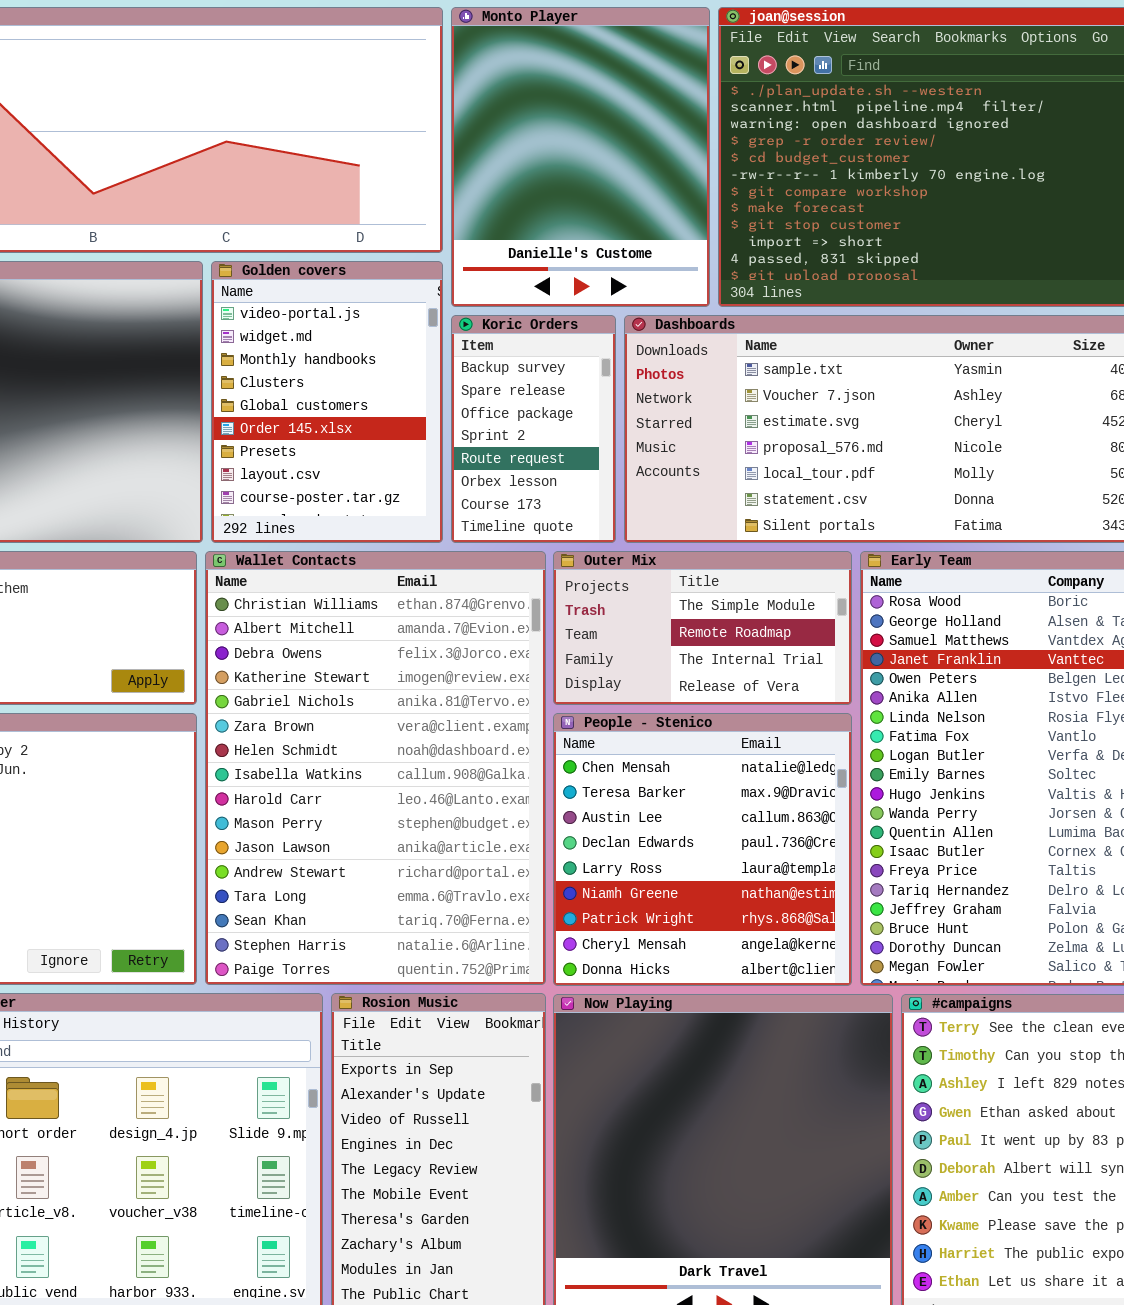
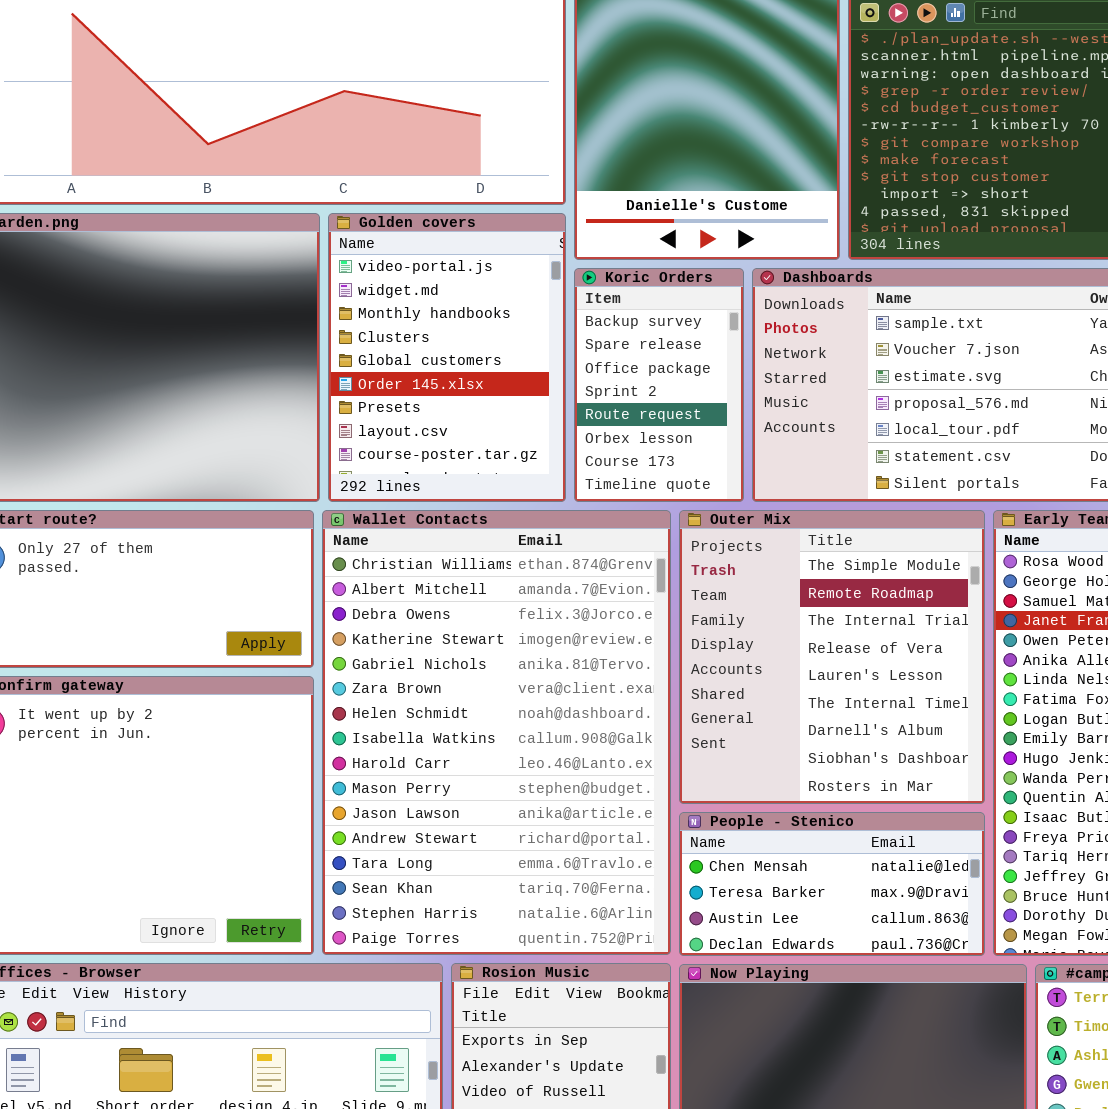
Outer Mix: [553,551,852,705] -> [679,510,985,804], resized
People - Stenico: [553,713,852,986] -> [679,812,985,956], resized

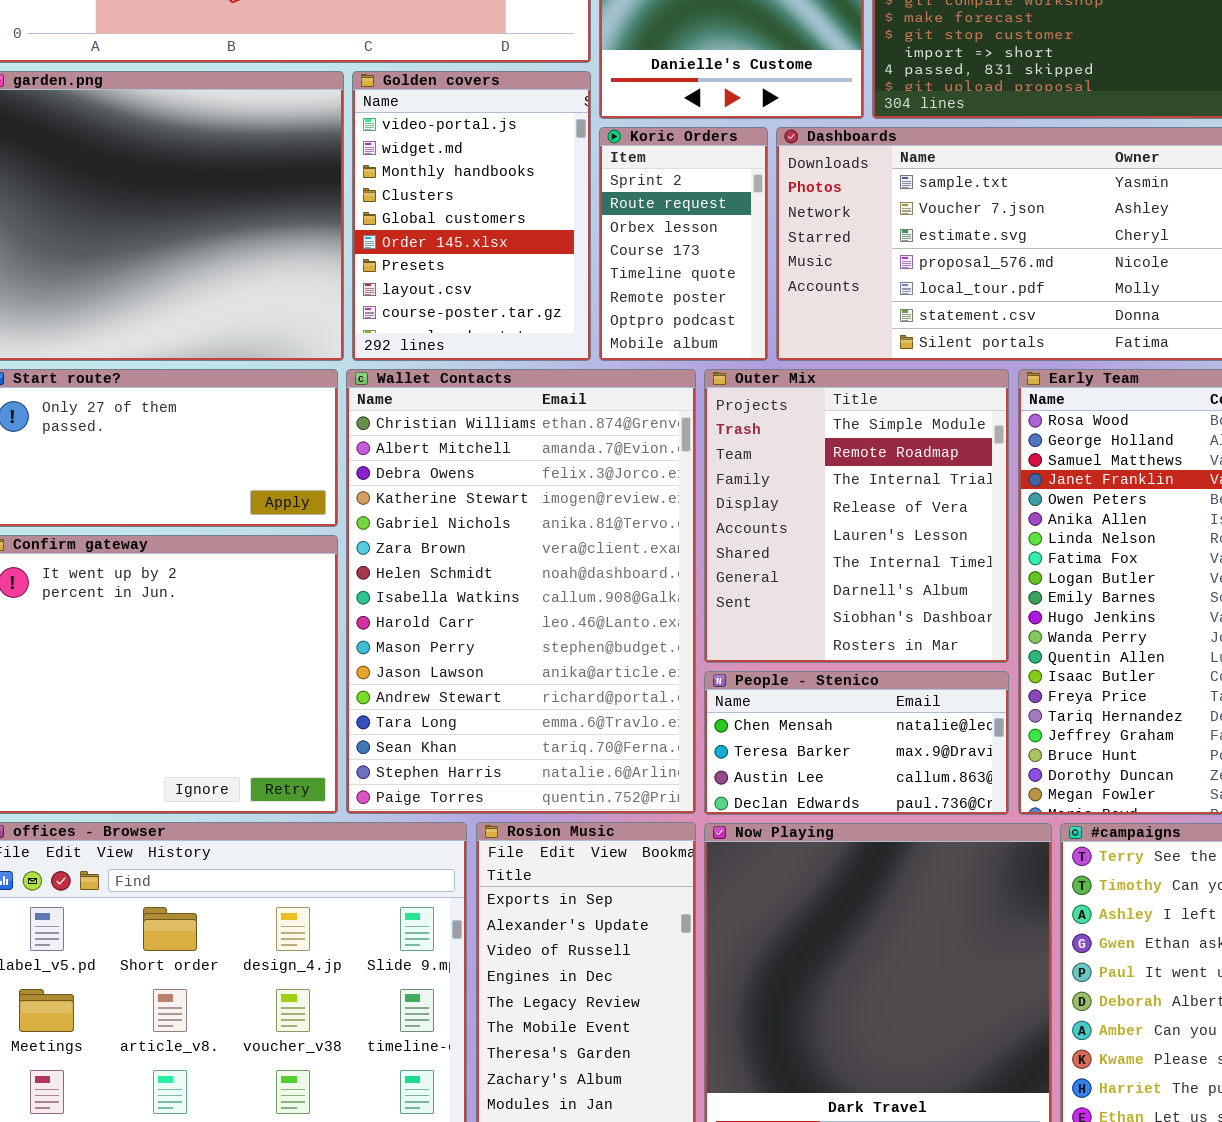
Koric Orders: [574,268,744,502] -> [599,127,768,361], scrolled down 3 rows

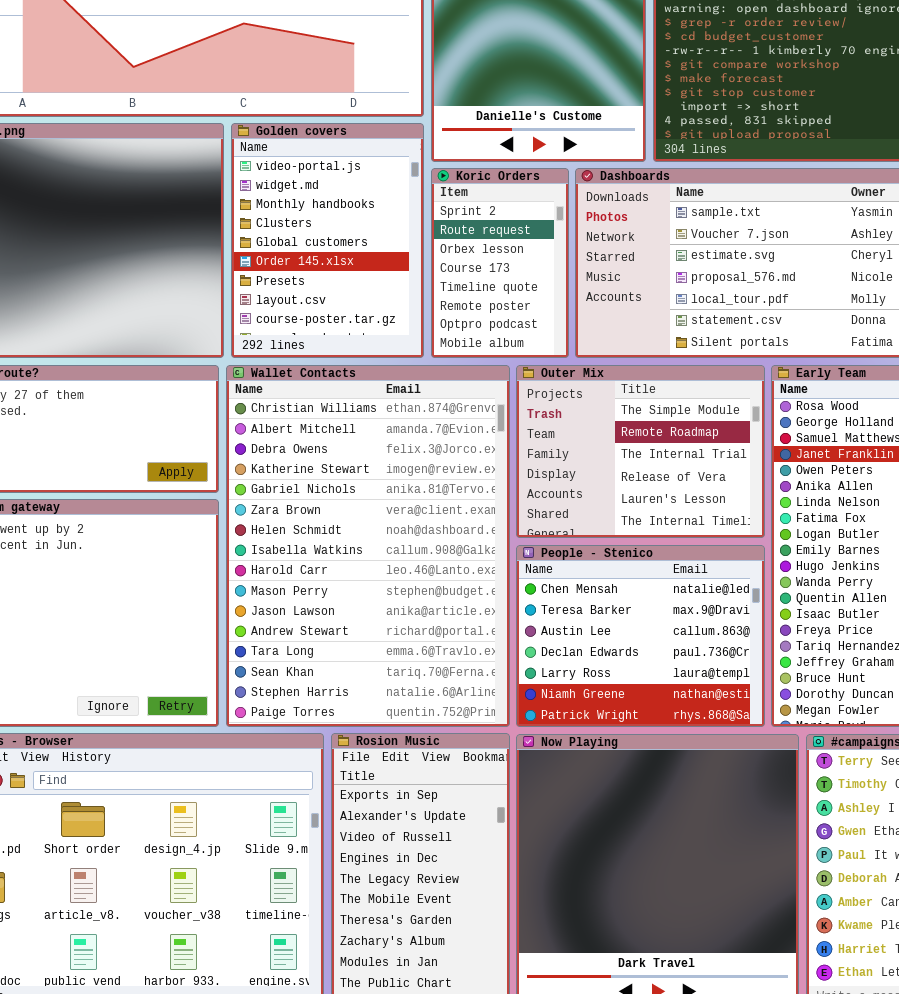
Outer Mix: [704,369,1009,663] -> [516,365,765,538], resized
People - Stenico: [704,671,1009,815] -> [516,545,765,727], resized

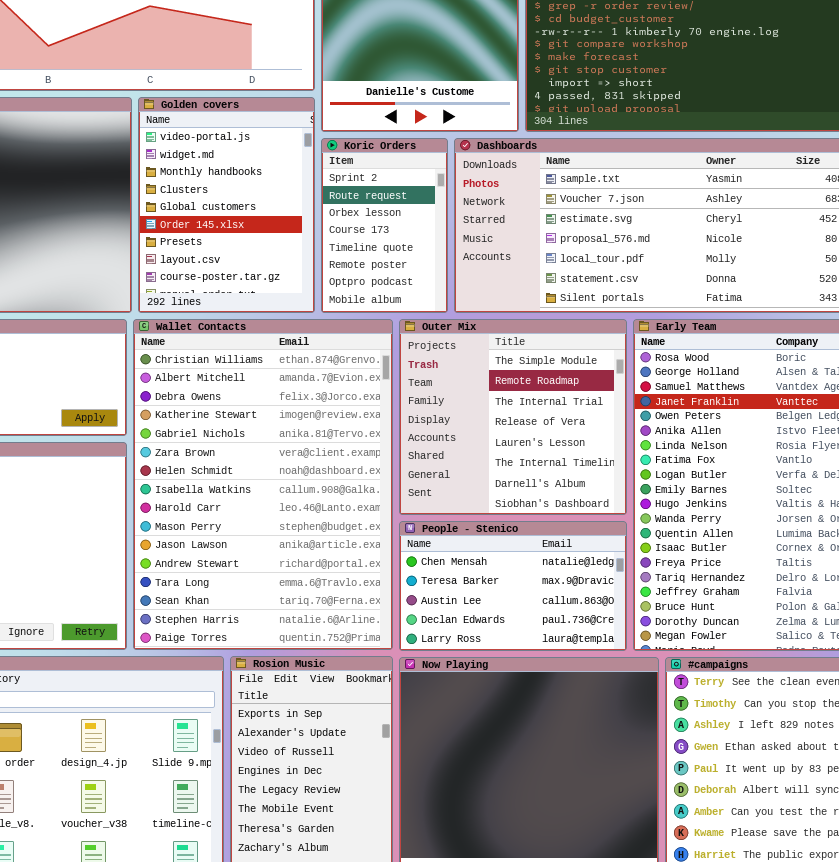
Outer Mix: [516,365,765,538] -> [399,319,627,515], resized
People - Stenico: [516,545,765,727] -> [399,521,627,651], resized

